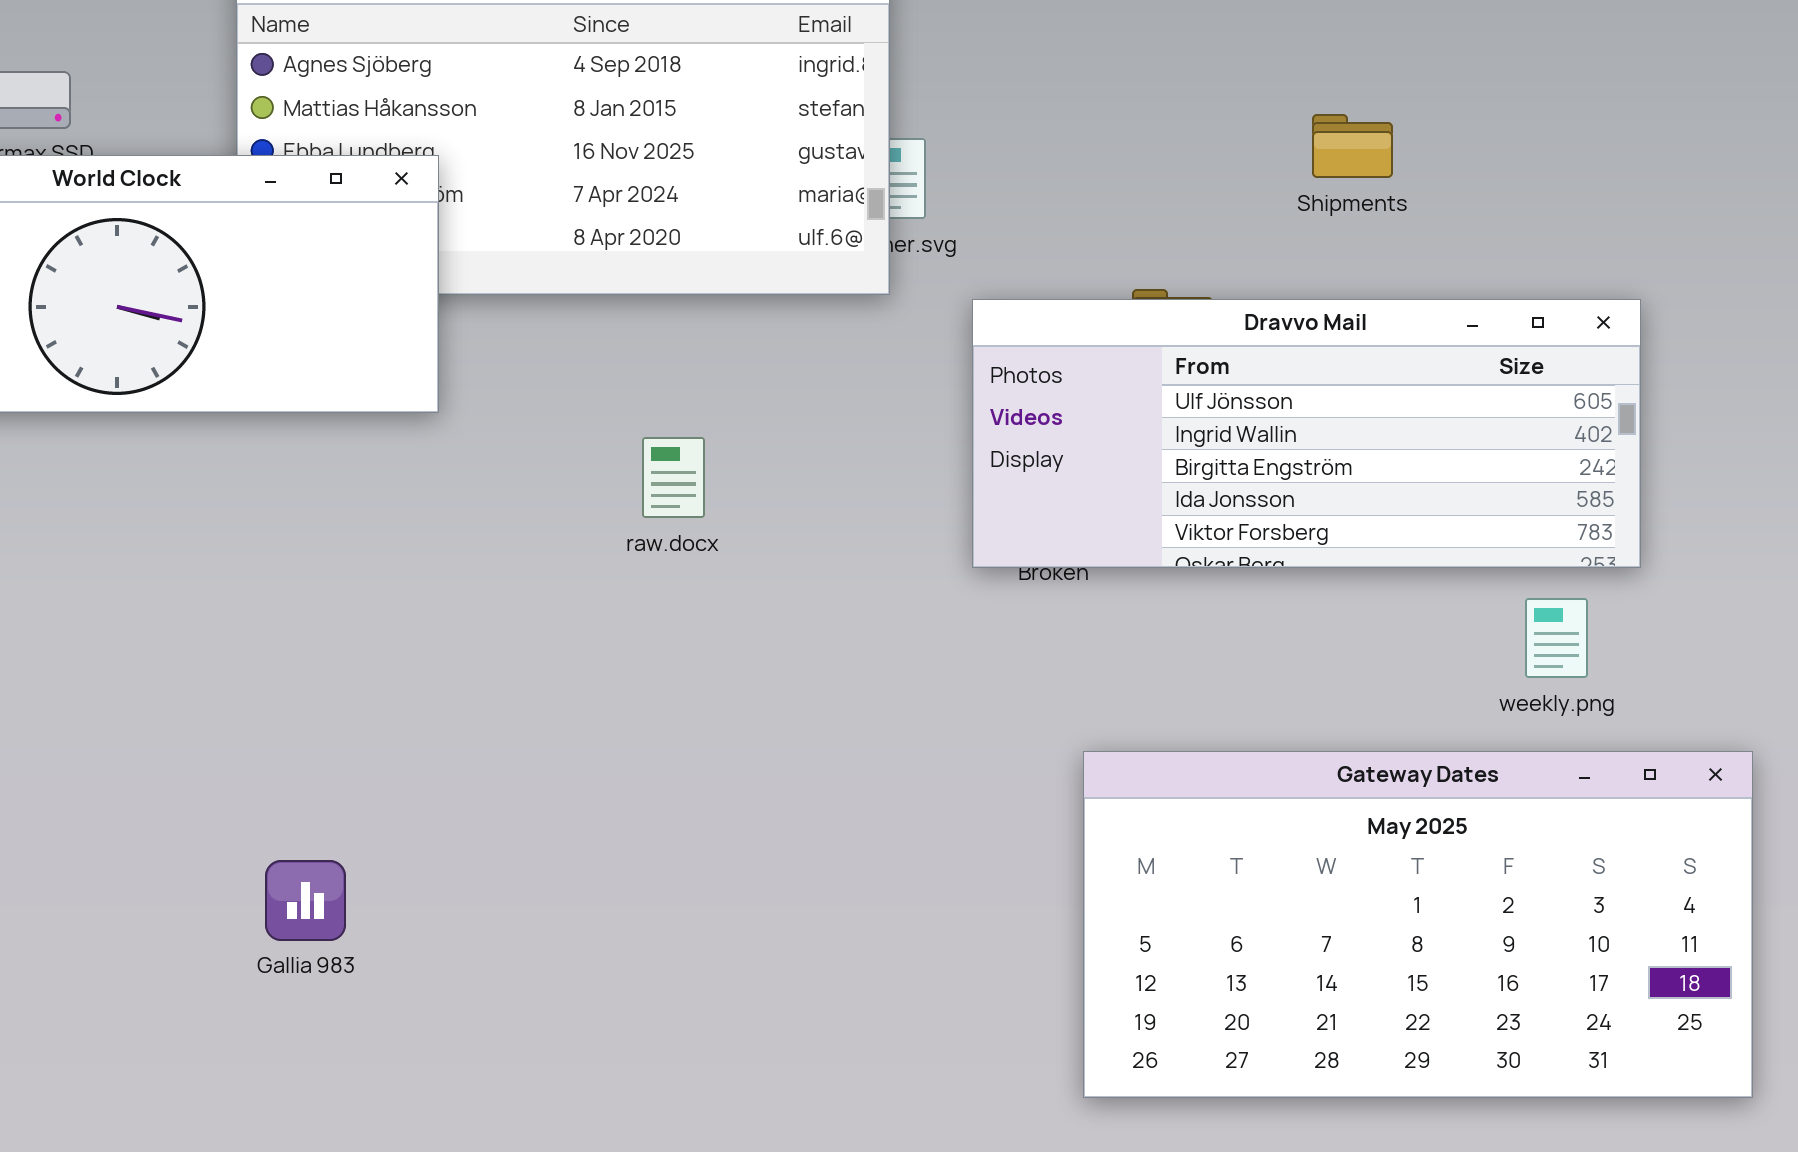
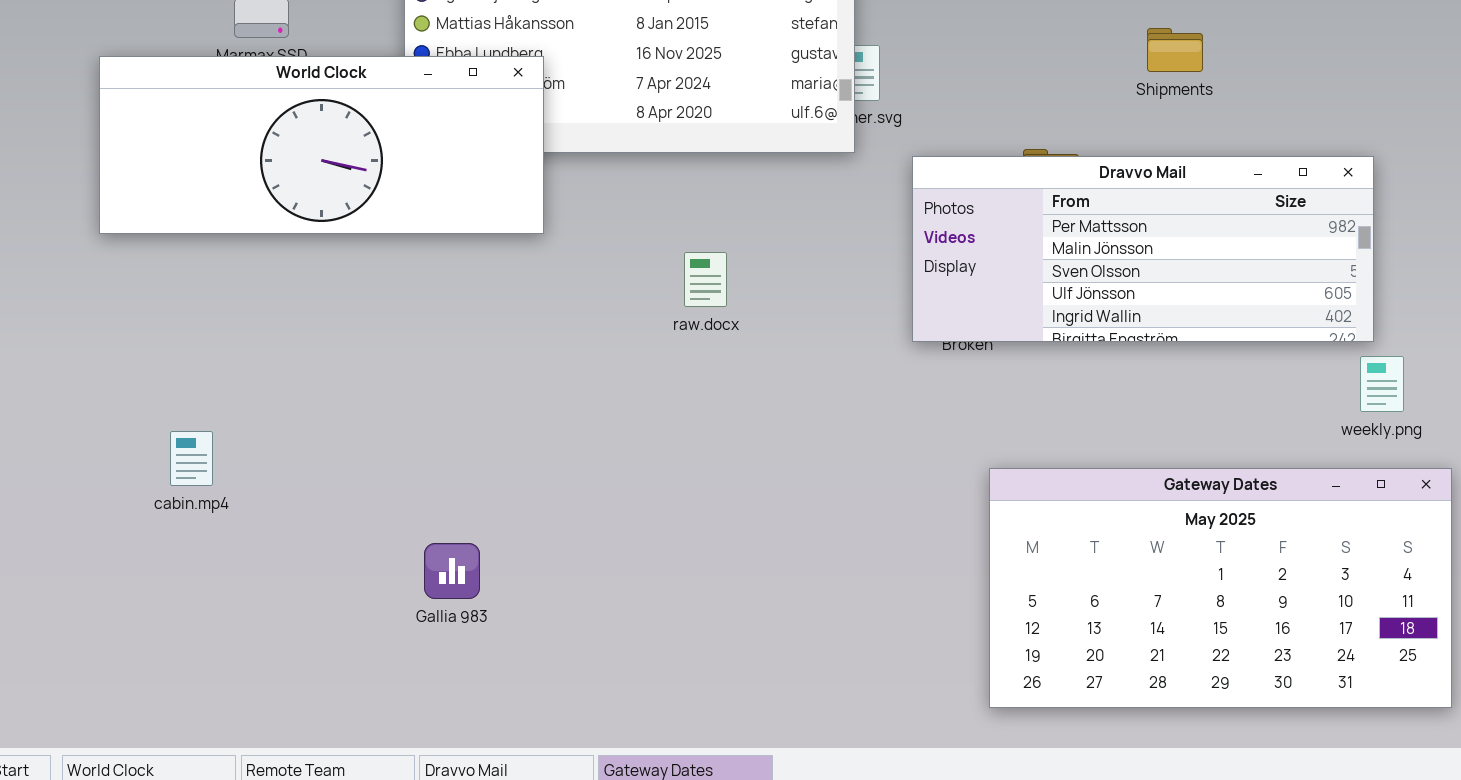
Dravvo Mail: [972,299,1641,568] -> [912,156,1374,342], scrolled up 3 rows
weekly.png: [1525,598,1588,678] -> [1360,356,1404,412], moved

